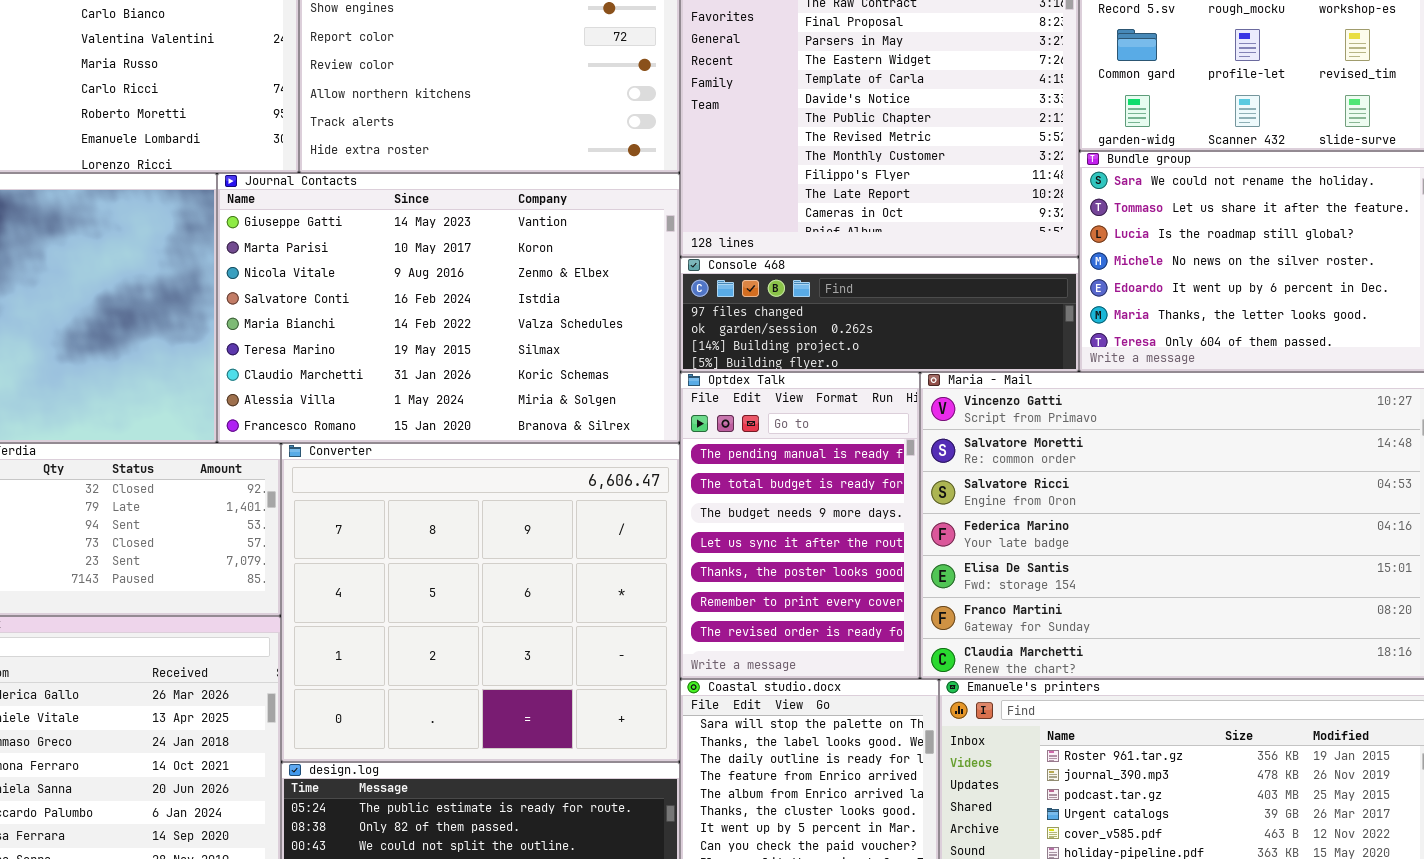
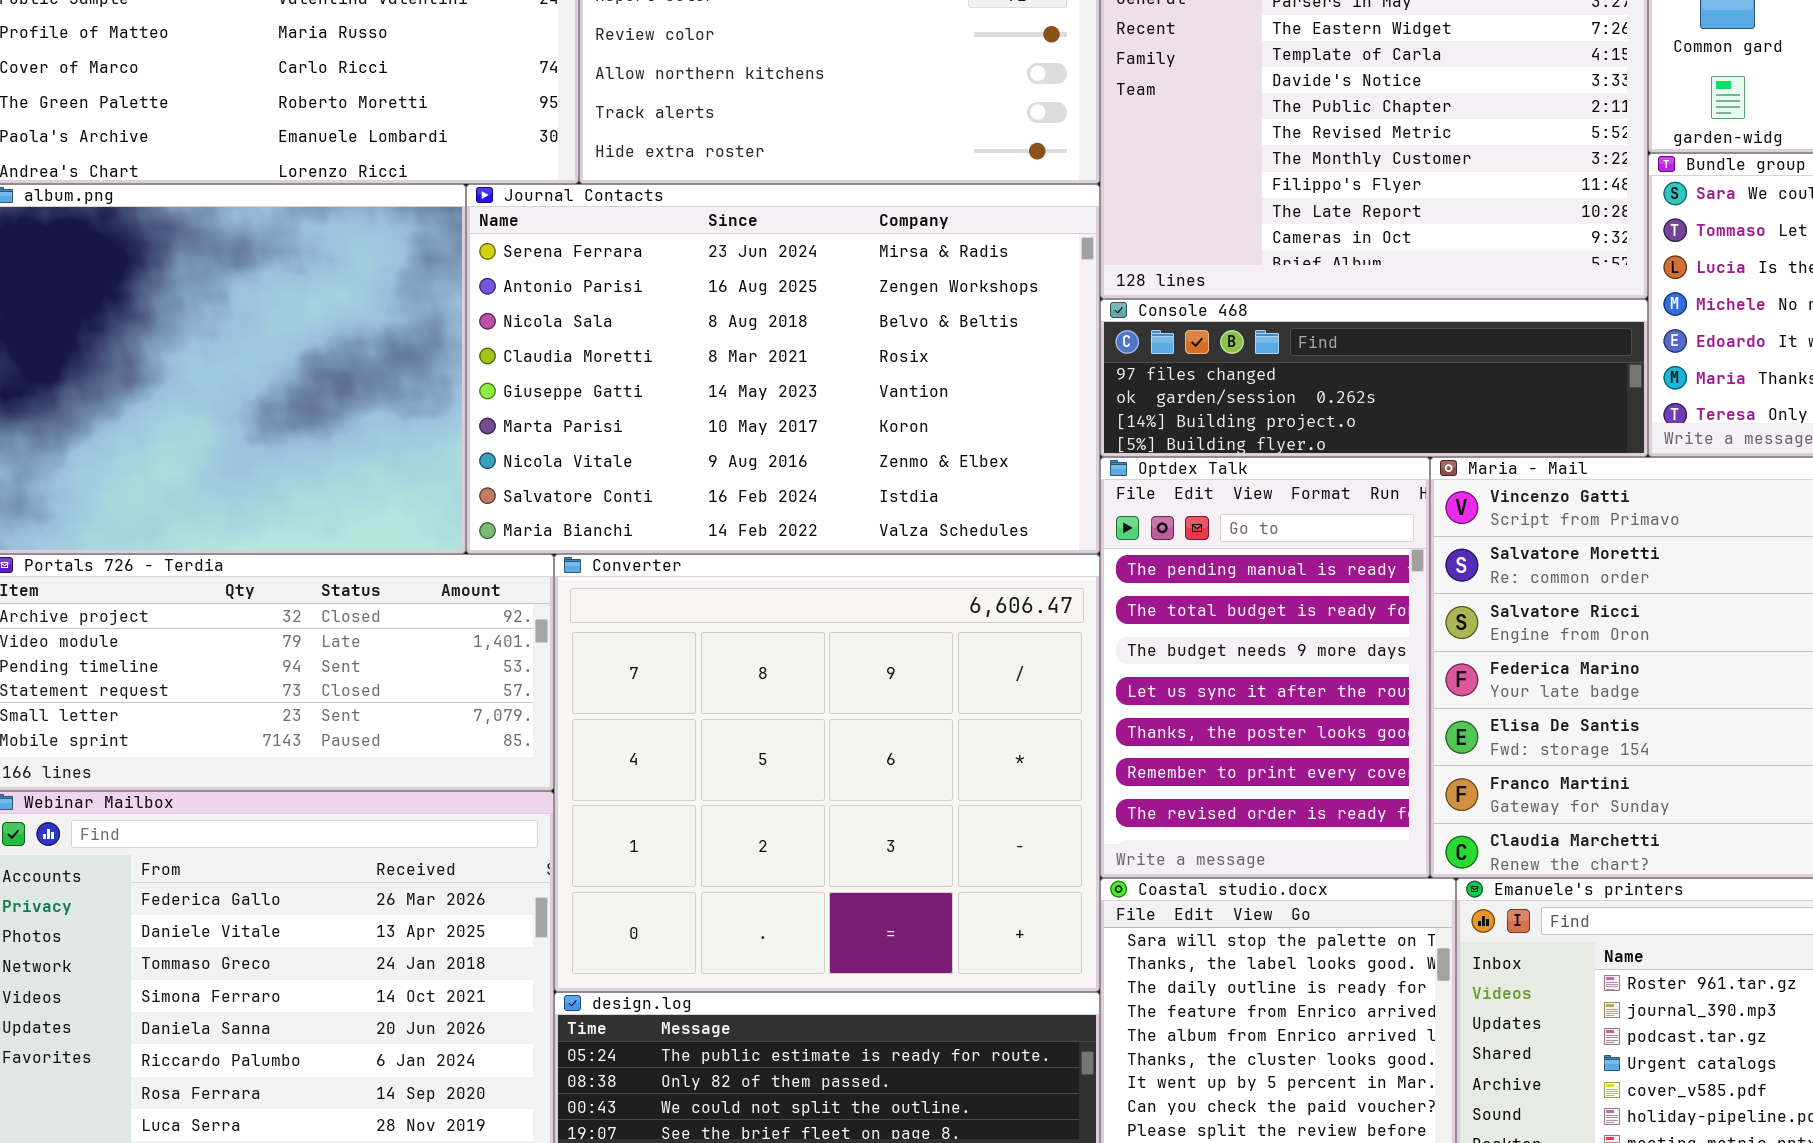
Journal Contacts: [217,173,680,443] -> [466,184,1100,554], scrolled up 4 rows

